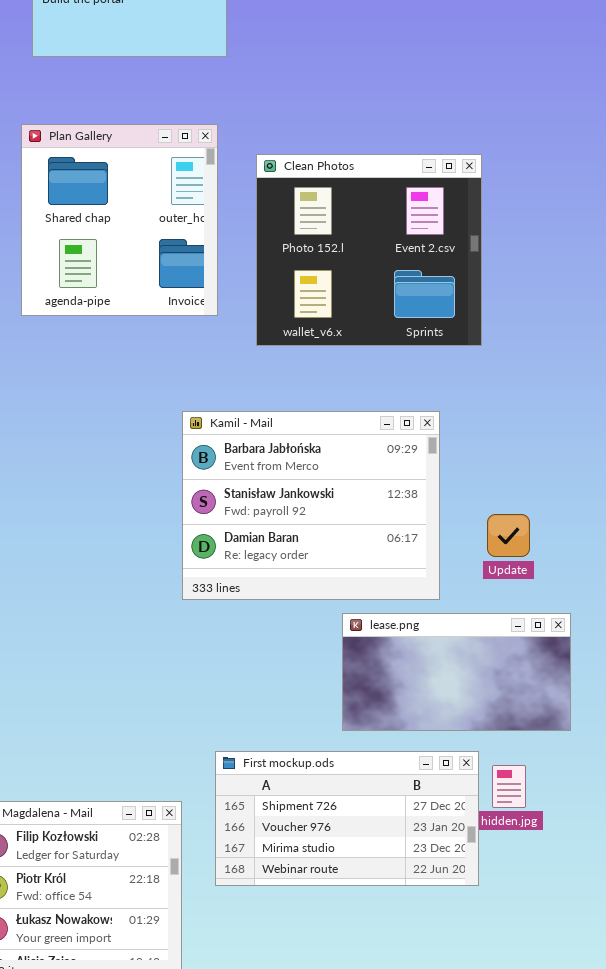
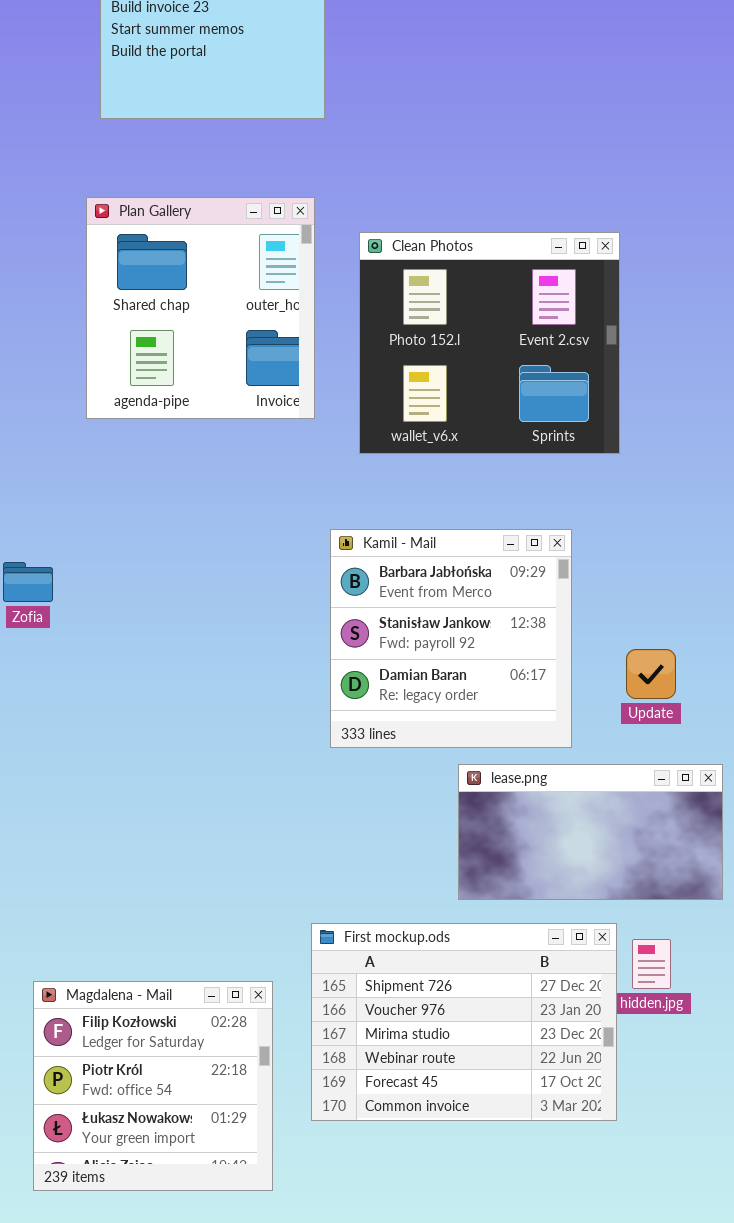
Kamil - Mail: [182,411,440,600] -> [330,529,572,748], resized
First mockup.ods: [215,751,479,886] -> [311,923,617,1121], resized

